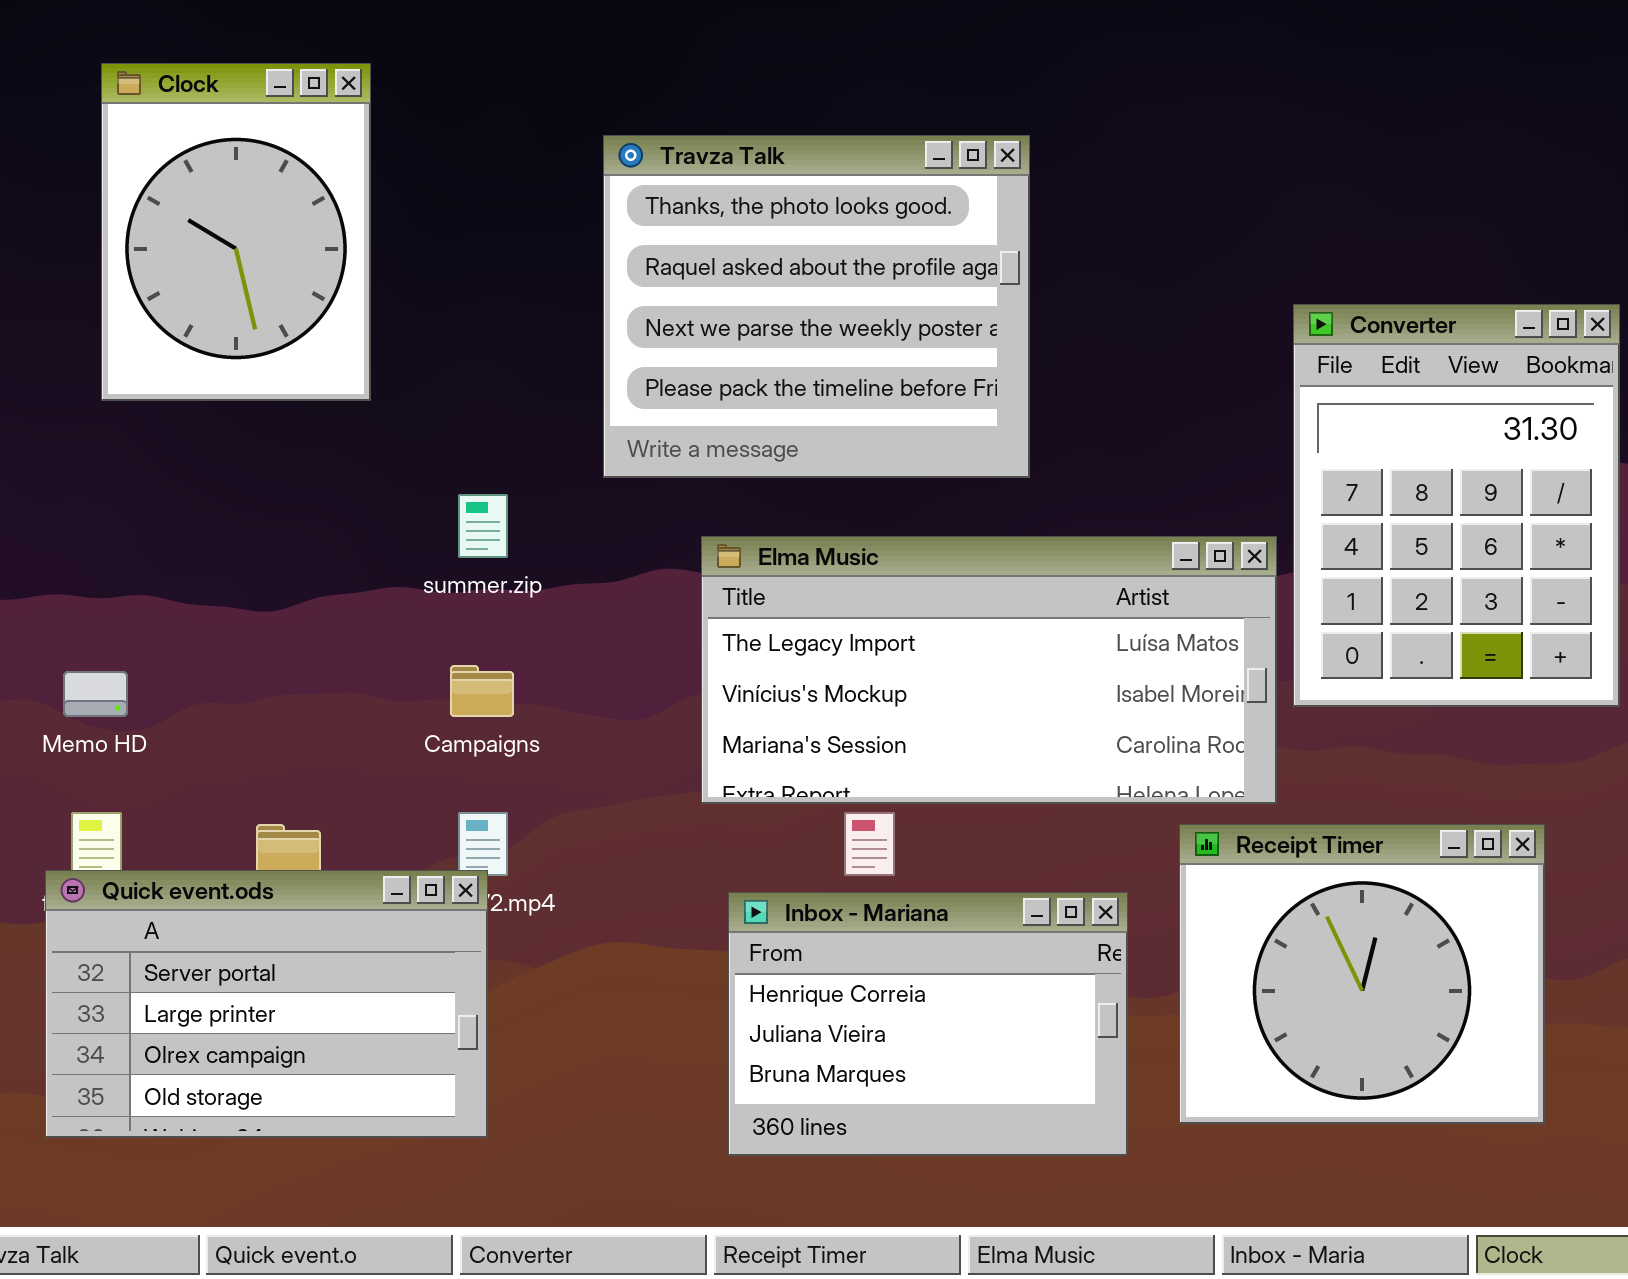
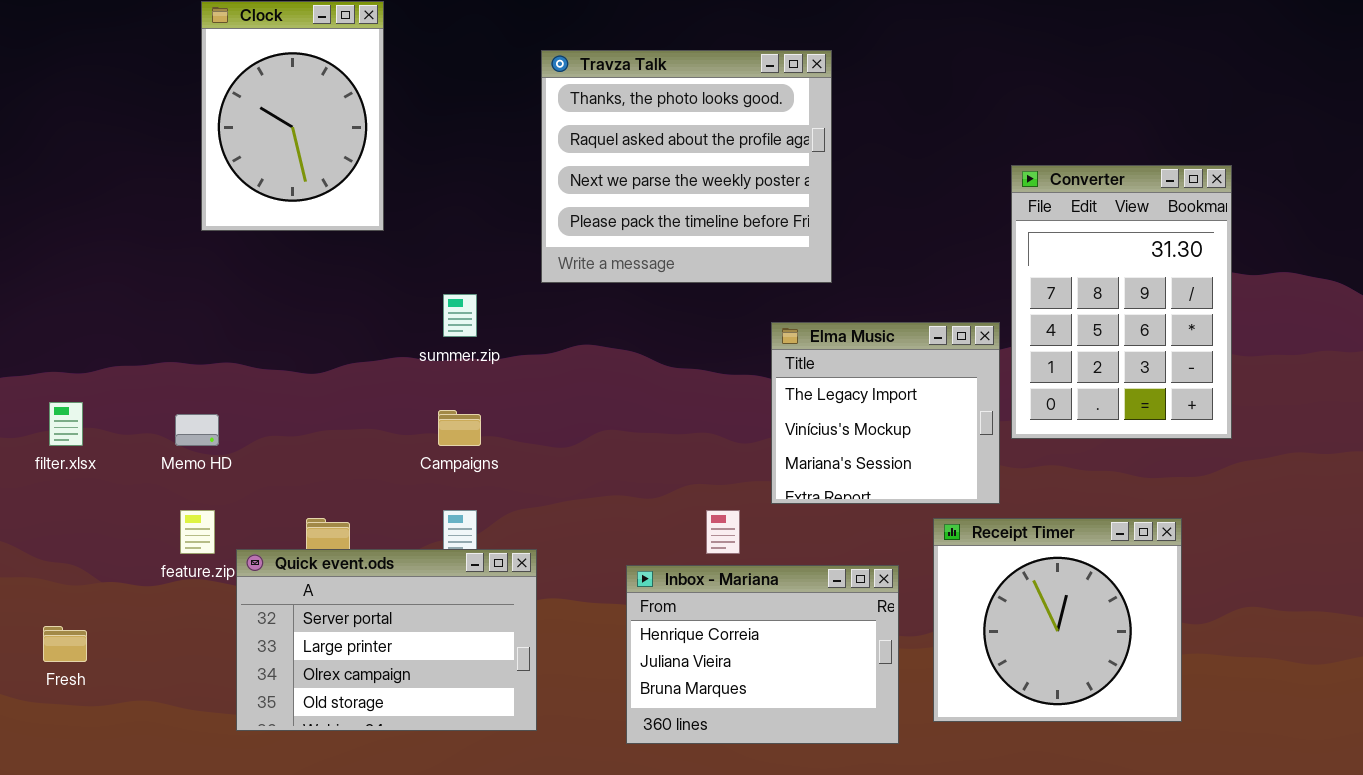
Elma Music: [701,536,1277,804] -> [771,322,1000,504], resized
Quick event.ods: [45,870,488,1138] -> [236,549,537,731], moved

